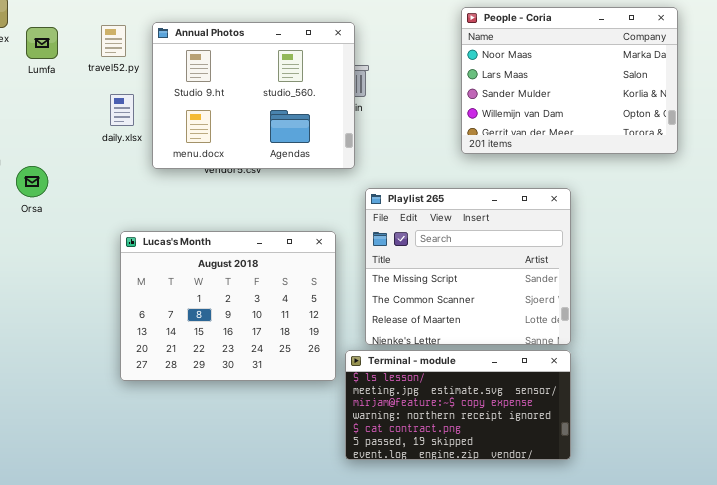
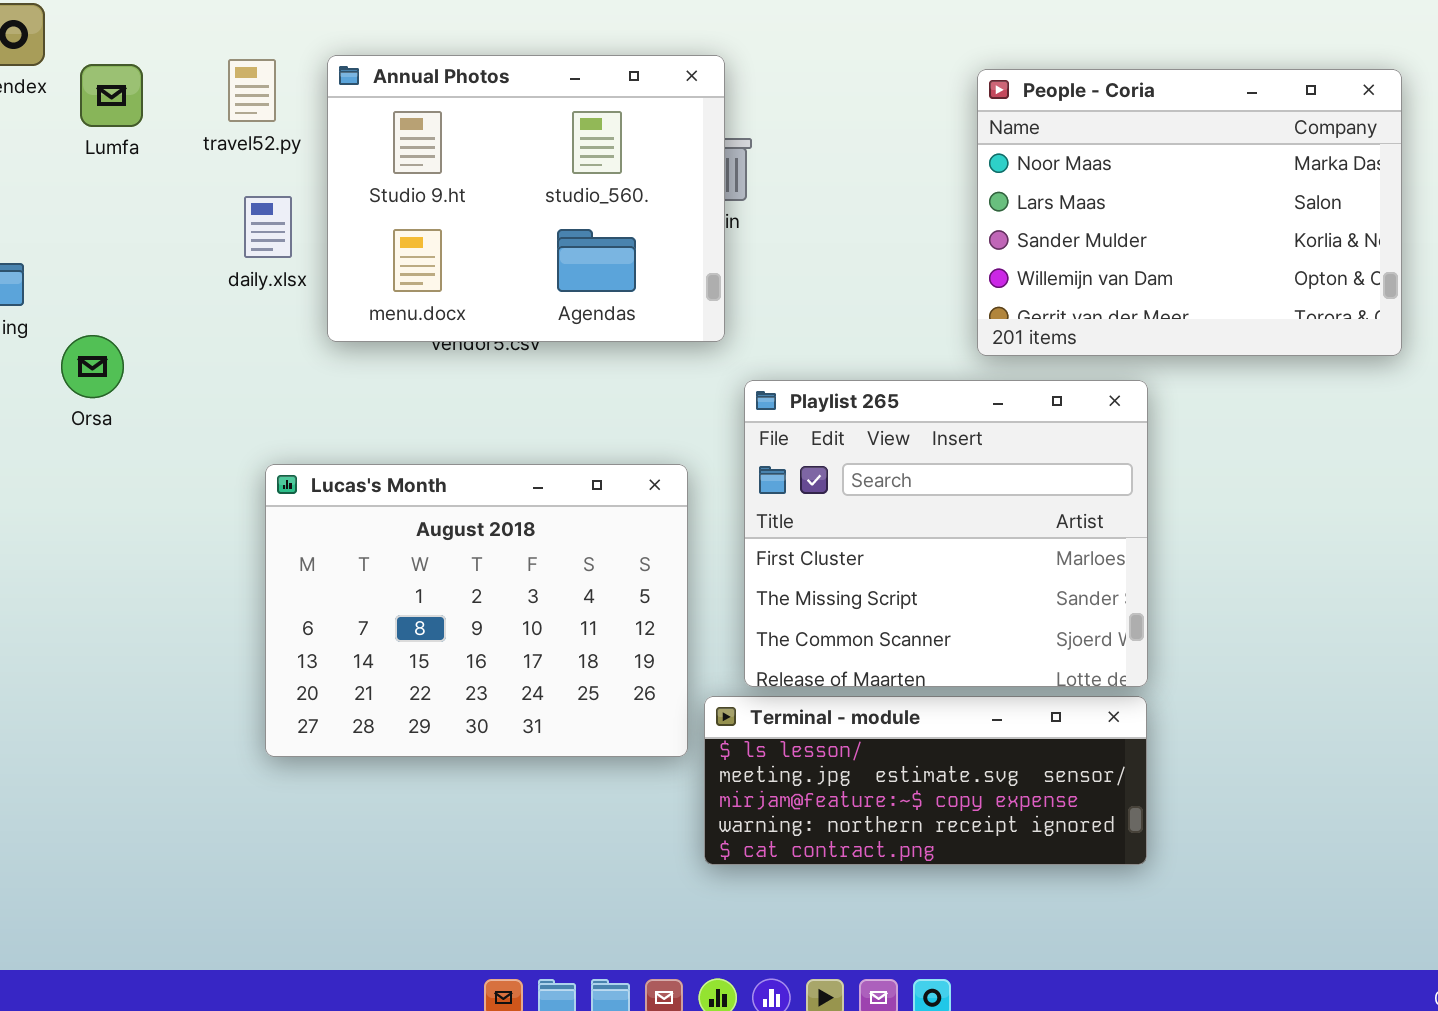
People - Coria: [461,7,678,154] -> [977,69,1402,356], moved
Playlist 265: [365,188,571,345] -> [744,380,1148,687], scrolled up 1 row
Terminal - module: [345,350,571,460] -> [704,696,1147,865], resized

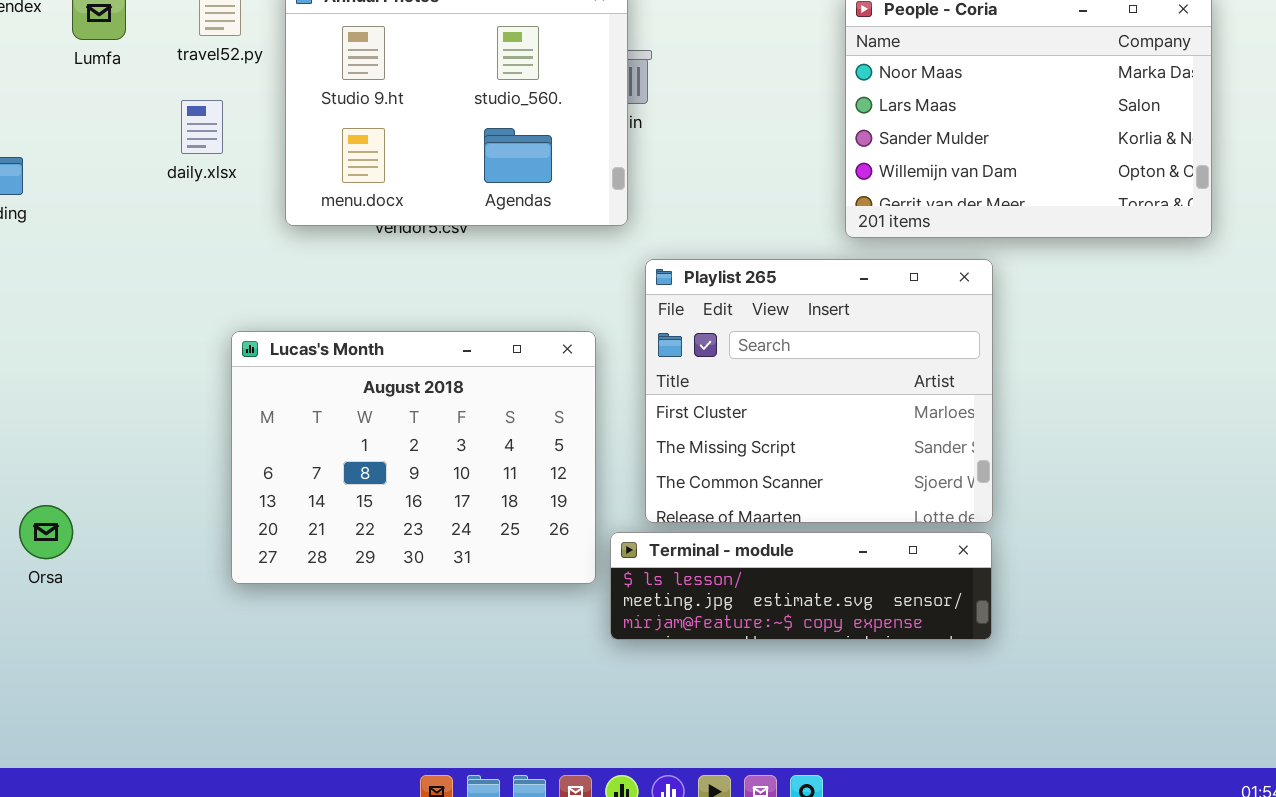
daily.xlsx: [244,196,292,258] -> [181,100,223,154], moved
Orsa: [61,335,124,398] -> [19,505,73,559], moved
Terminal - module: [704,696,1147,865] -> [610,532,992,640], resized

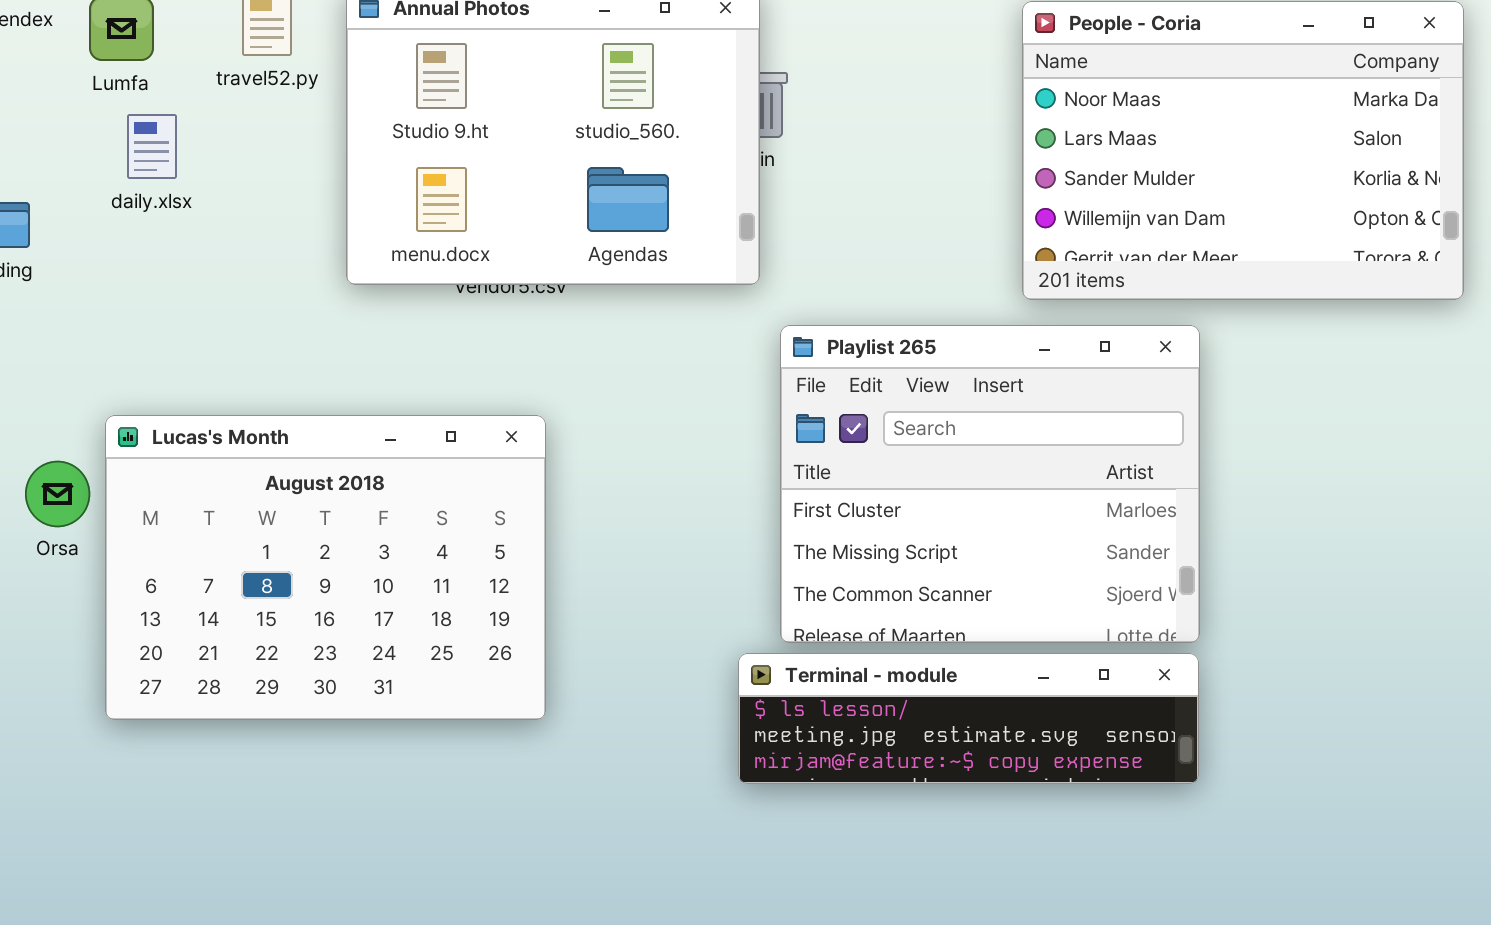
daily.xlsx: [181,100,223,154] -> [127,114,177,179], moved
Lucas's Month: [231,331,596,584] -> [105,415,546,720], moved
Orsa: [19,505,73,559] -> [25,461,90,527], moved

